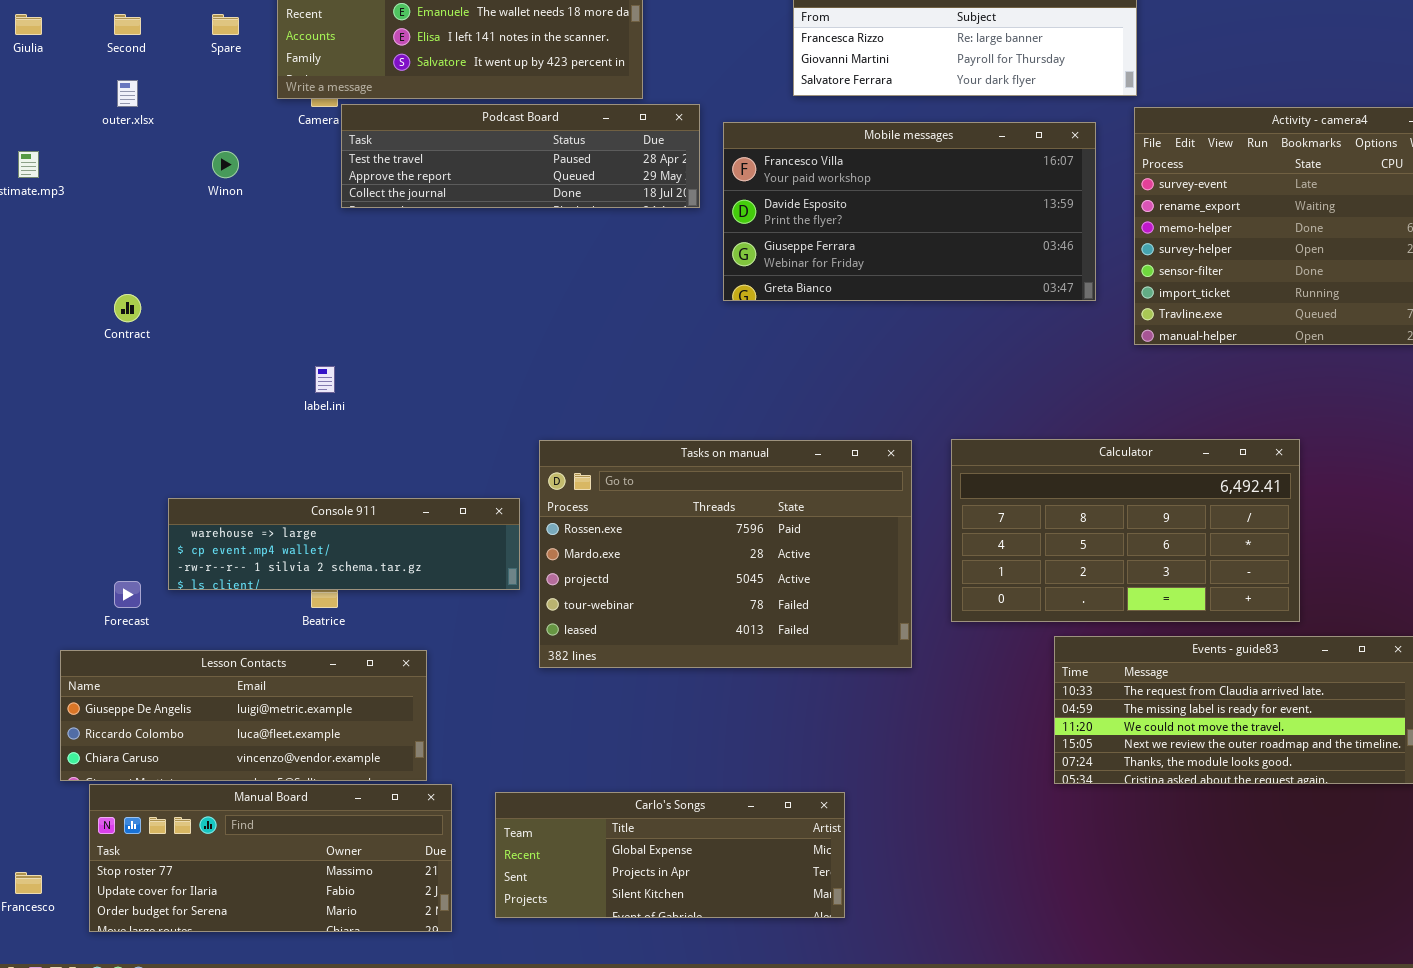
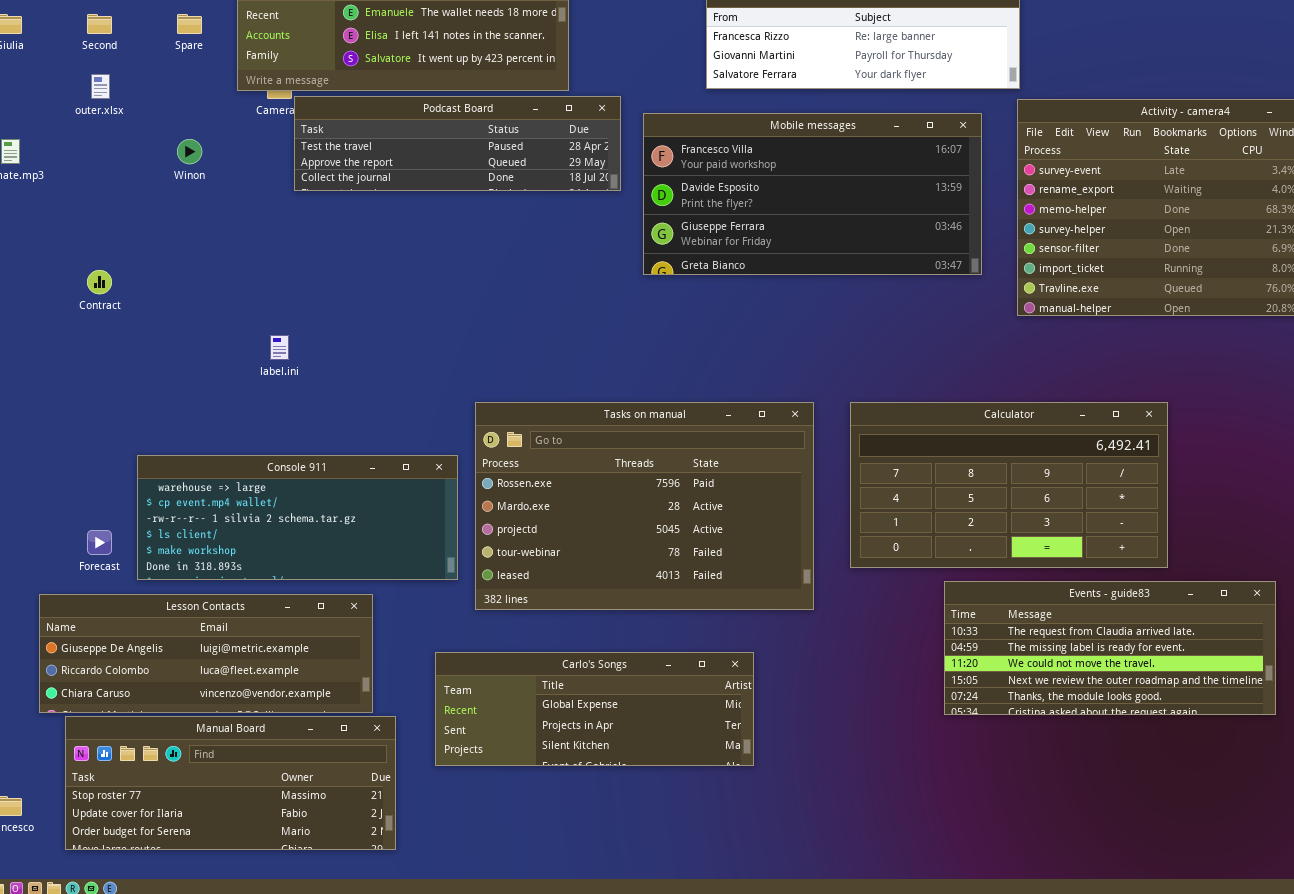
Console 911: [168,498,520,590] -> [137,455,458,580], resized
Carlo's Songs: [495,792,845,918] -> [435,652,754,766], moved

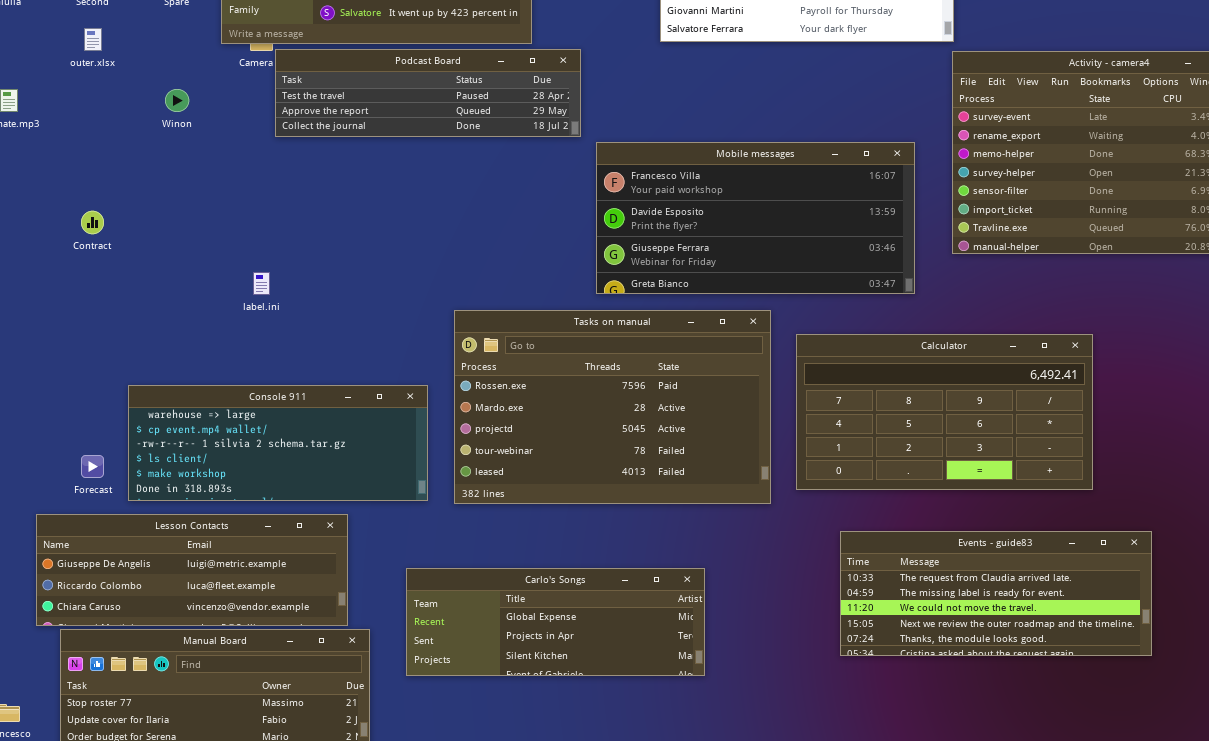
Mobile messages: [643,113,982,275] -> [596,142,915,294], moved
Tasks on manual: [475,402,814,610] -> [454,310,771,504], moved
Events - guide83: [944,581,1276,715] -> [840,531,1152,656], moved

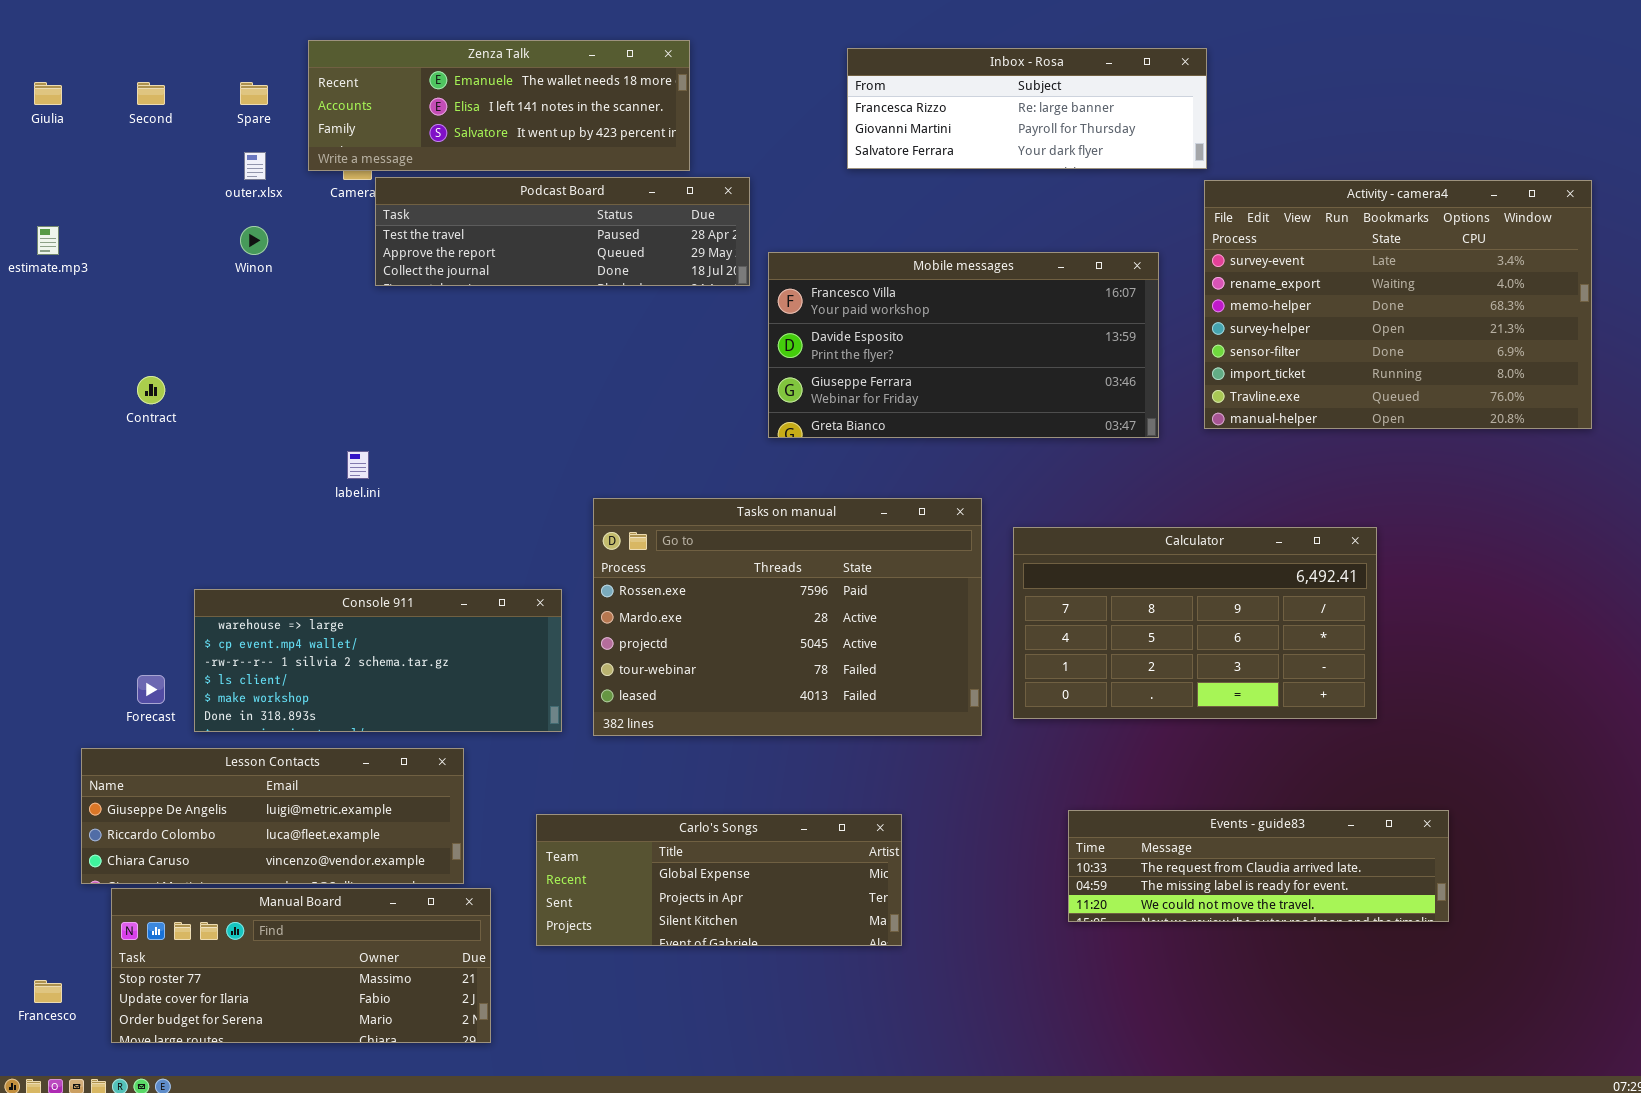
outer.xlsx: [84,28,102,51] -> [244,152,266,180], moved
Mobile messages: [596,142,915,294] -> [768,252,1159,438], moved
Events - guide83: [840,531,1152,656] -> [1068,810,1449,922], resized

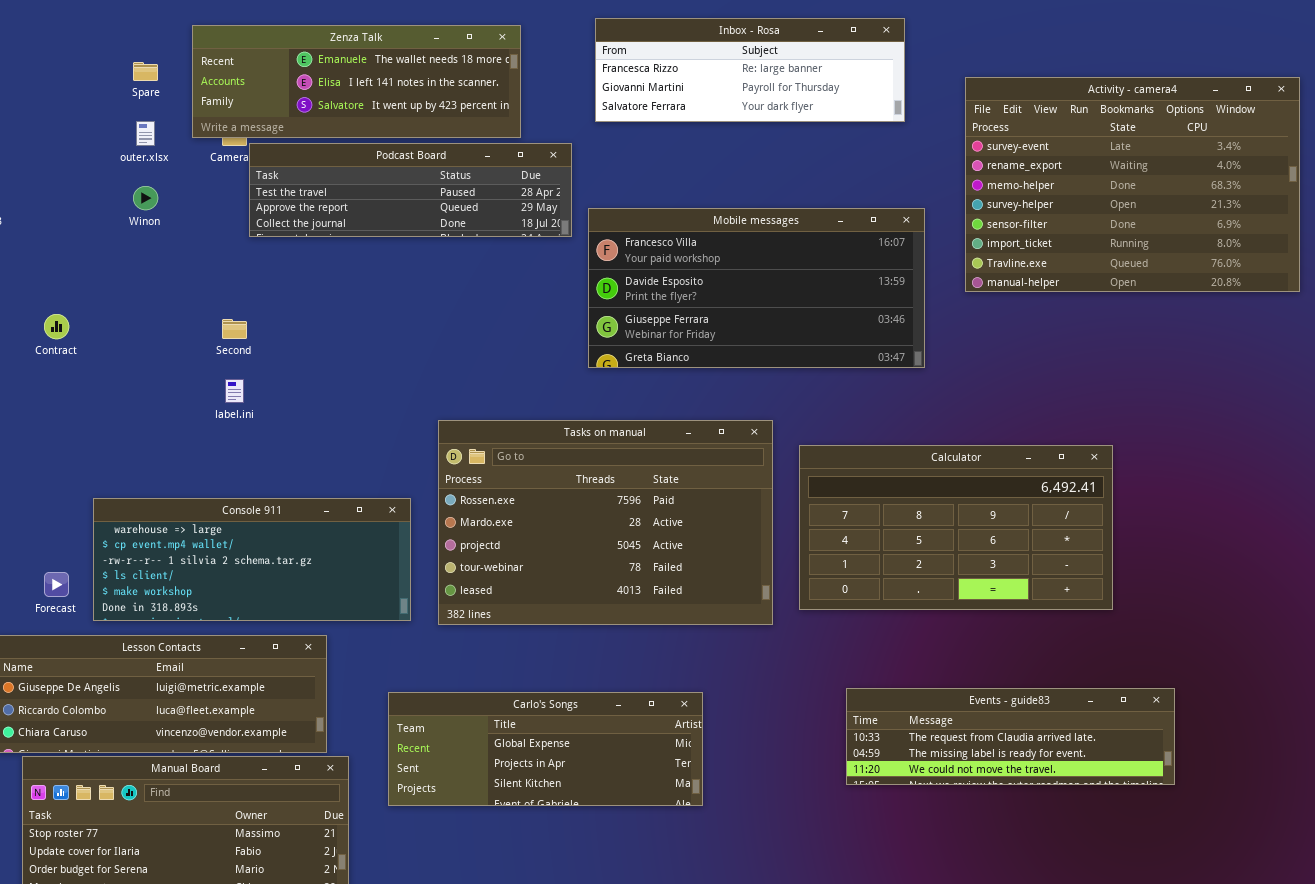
Inbox - Rosa: [847,48,1207,169] -> [595,18,905,122], moved
Second: [137,82,165,105] -> [222,319,247,339], moved
Activity - camera4: [1204,180,1592,429] -> [965,77,1300,292], moved

